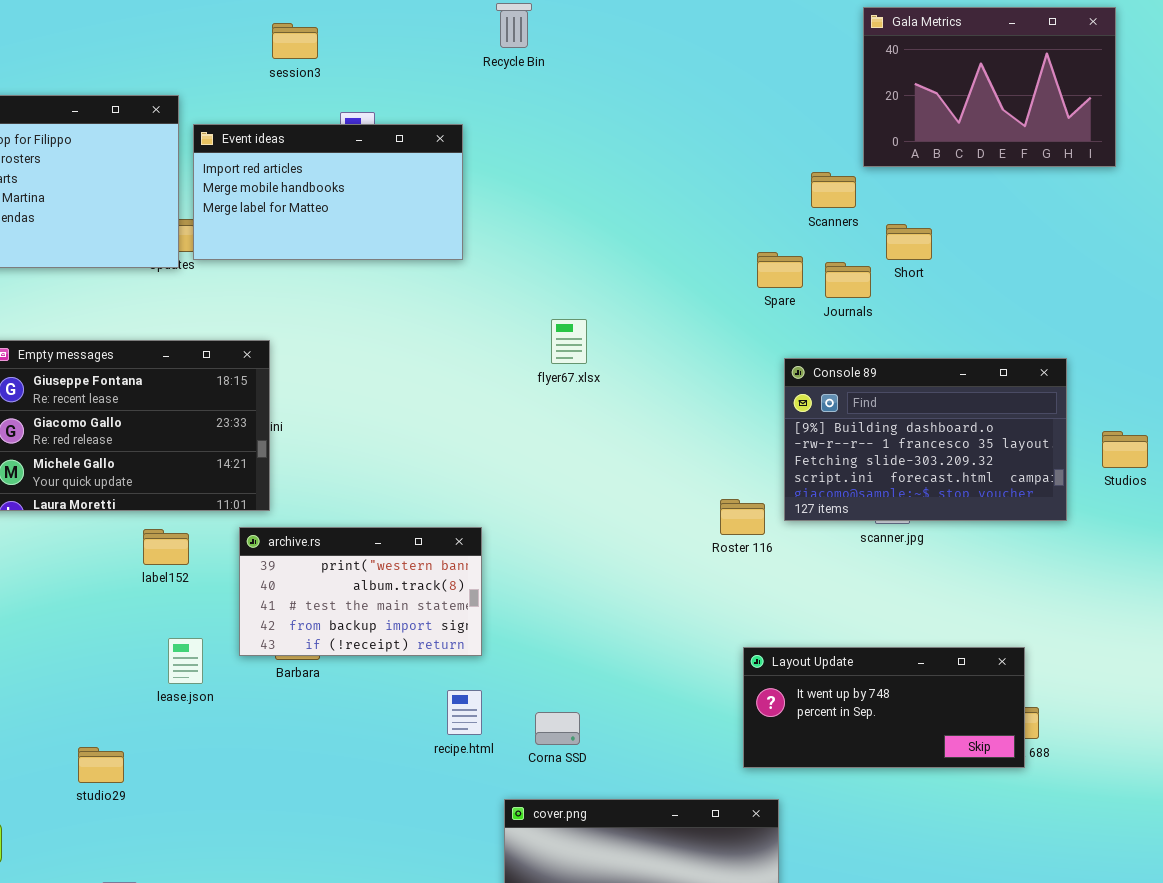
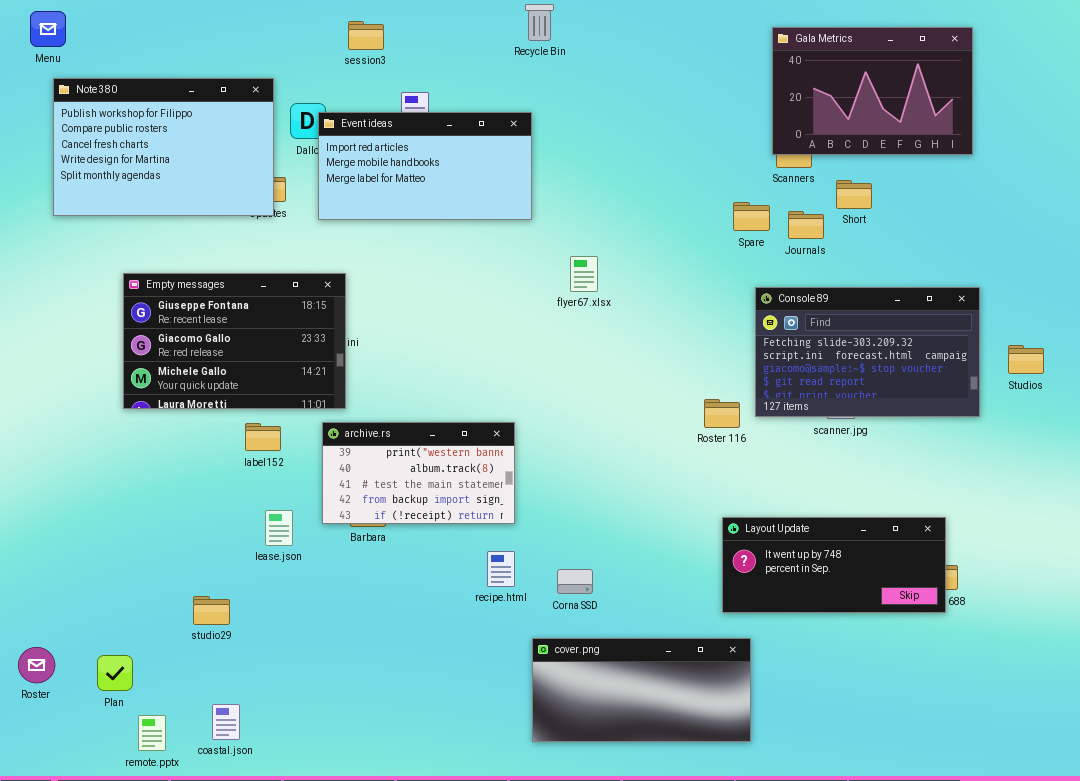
Gala Metrics: [863,7,1116,167] -> [772,27,973,155], moved
Event ideas: [193,124,463,260] -> [318,112,532,220], moved
Console 89: [784,358,1067,521] -> [755,287,980,417], scrolled down 2 rows

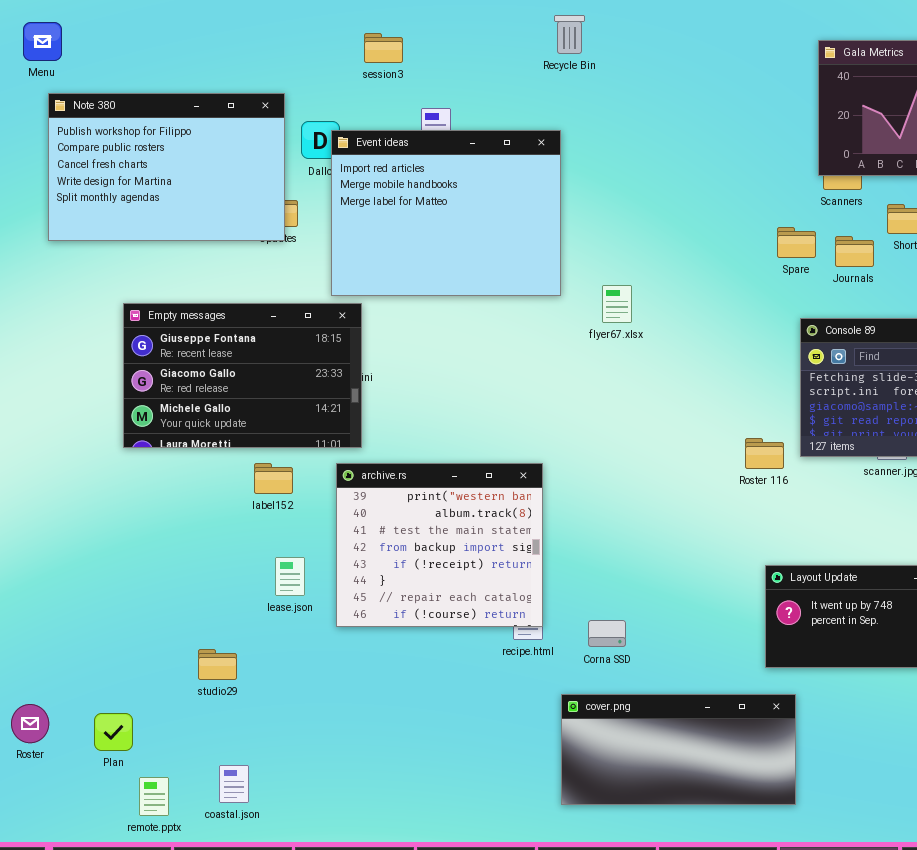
Event ideas: [318,112,532,220] -> [331,130,561,296], resized
archive.rs: [322,422,515,524] -> [336,463,543,627], resized

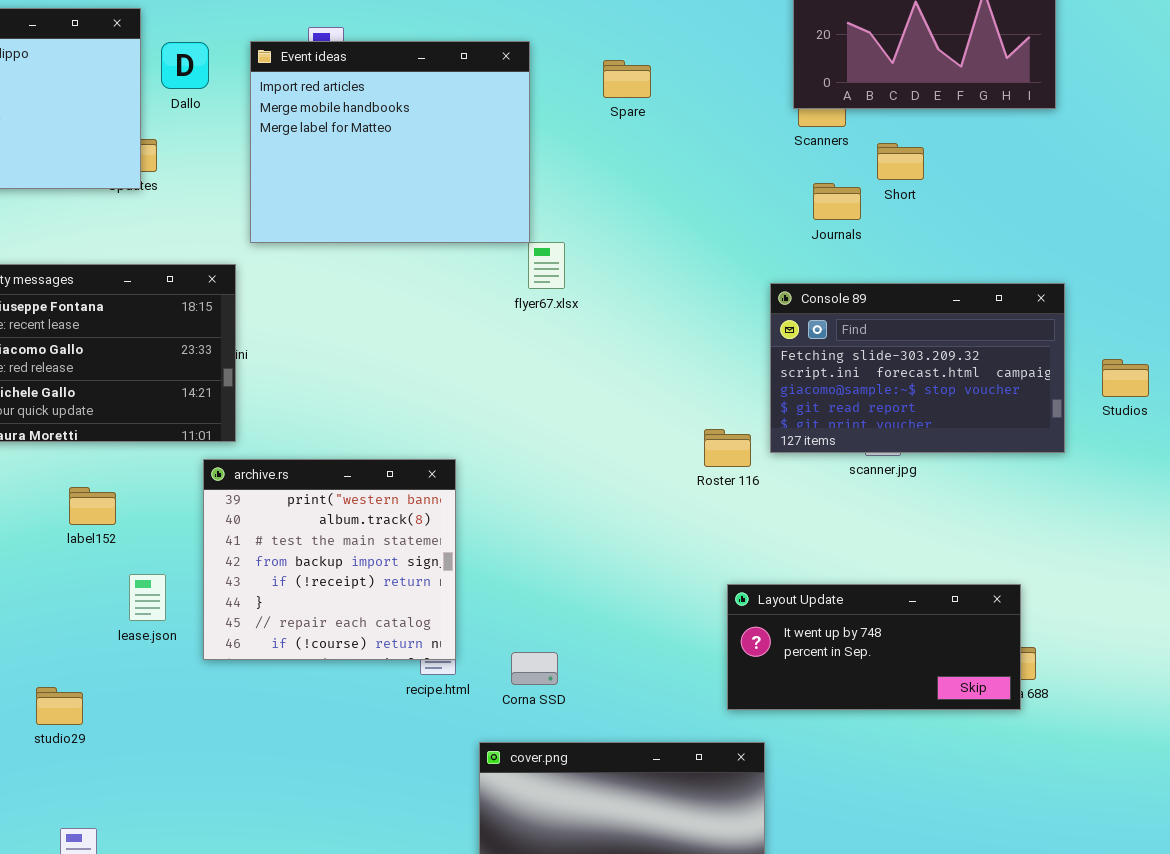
Event ideas: [331,130,561,296] -> [250,41,530,243], moved
Spare: [777,227,816,258] -> [603,60,651,98], moved
label152: [254,463,293,494] -> [69,487,116,525], moved

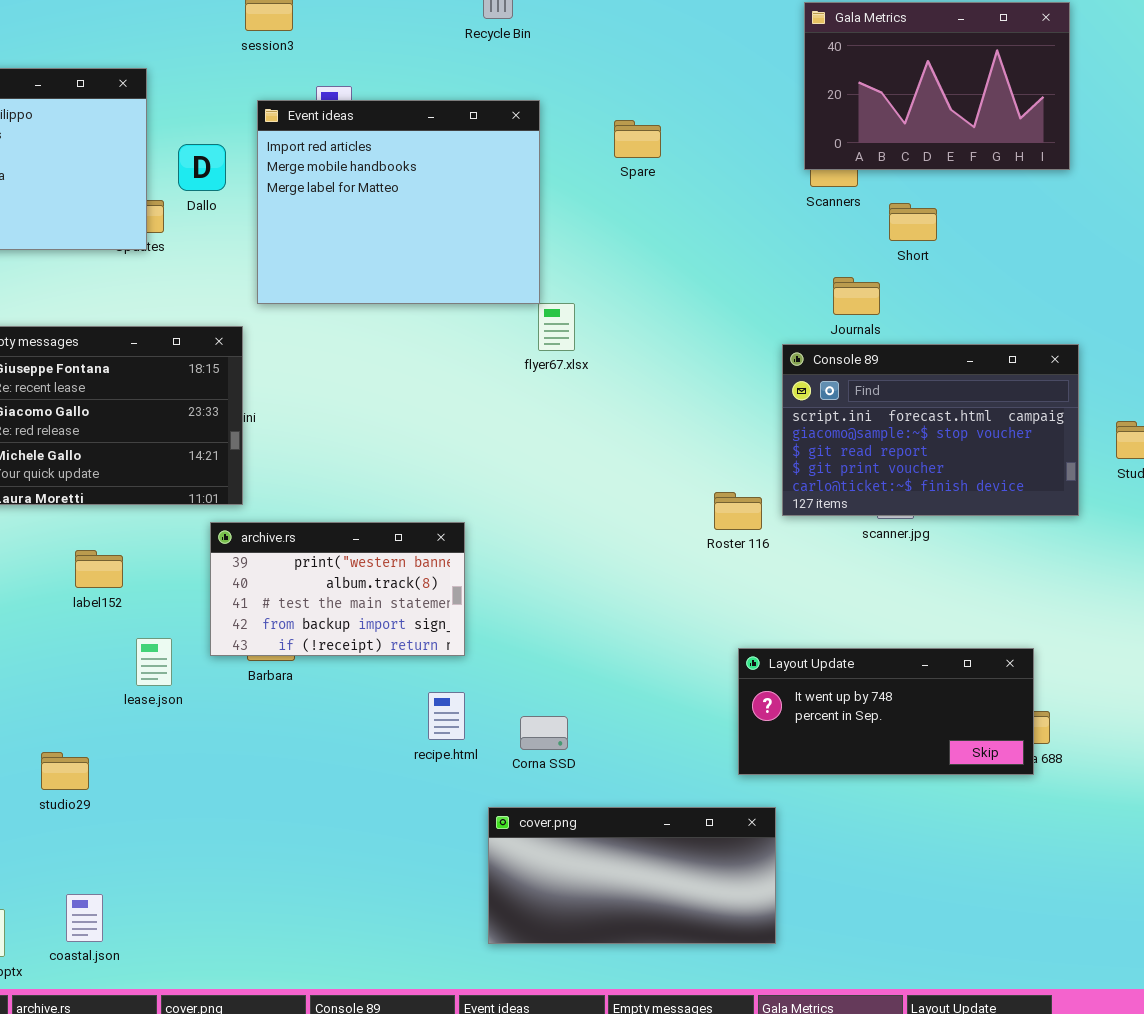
Dallo: [161,42,209,89] -> [178,144,226,191], moved
Journals: [813,183,861,220] -> [833,277,880,315], moved
Console 89: [770,283,1065,453] -> [782,344,1079,516], scrolled down 1 row
archive.rs: [203,459,456,660] -> [210,522,465,656], resized

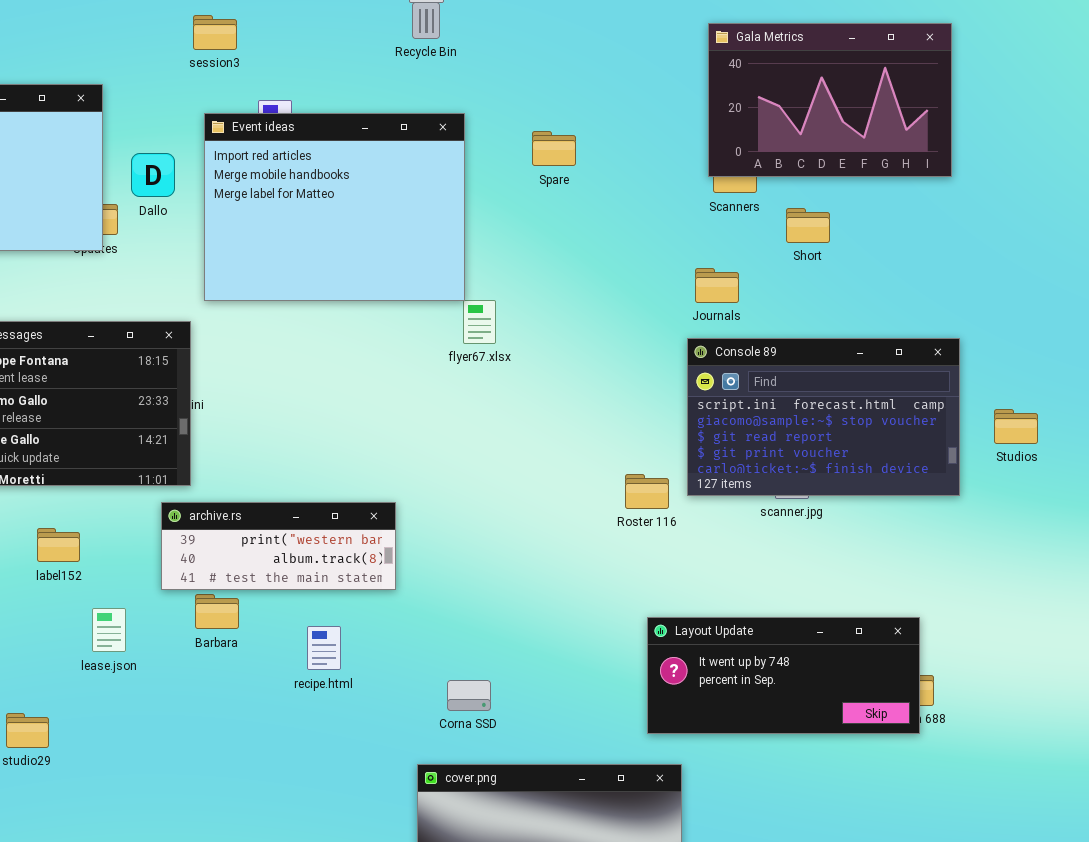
Journals: [833,277,880,315] -> [695,268,739,303], moved
archive.rs: [210,522,465,656] -> [161,502,396,590], resized
recipe.html: [428,692,465,740] -> [307,626,341,670], moved

